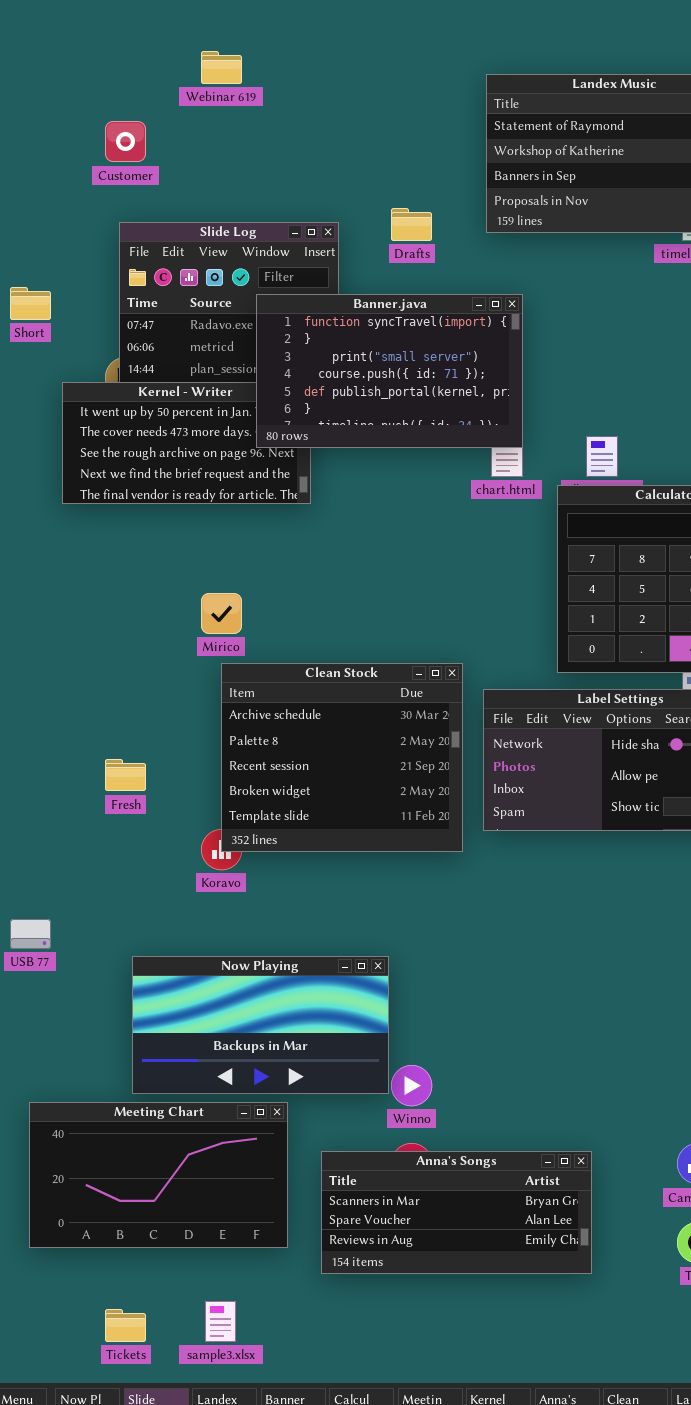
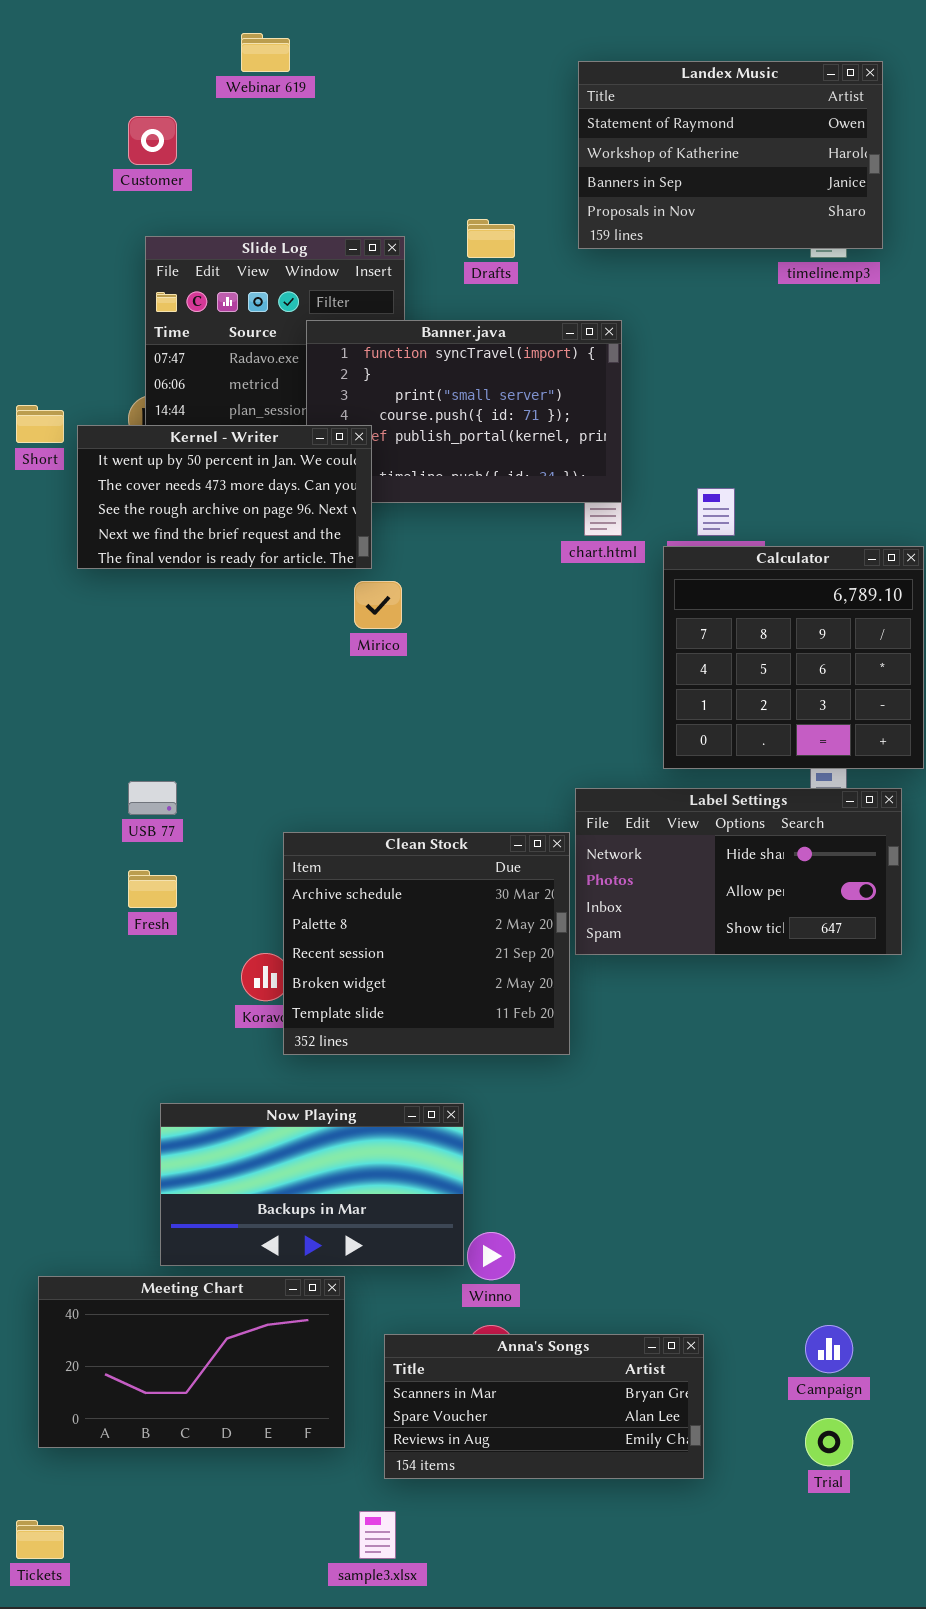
Short: [10,287,51,320] -> [16,405,64,443], moved
Kernel - Writer: [62,382,311,504] -> [77,425,372,569], raised
Mirico: [201,593,242,634] -> [354,581,402,629], moved
Clean Stock: [221,663,463,852] -> [283,832,570,1055], moved
USB 77: [10,919,51,949] -> [128,781,177,815], moved
sample3.xlsx: [205,1301,236,1342] -> [359,1511,396,1559], moved
Tickets: [105,1309,146,1342] -> [16,1520,64,1559], moved

